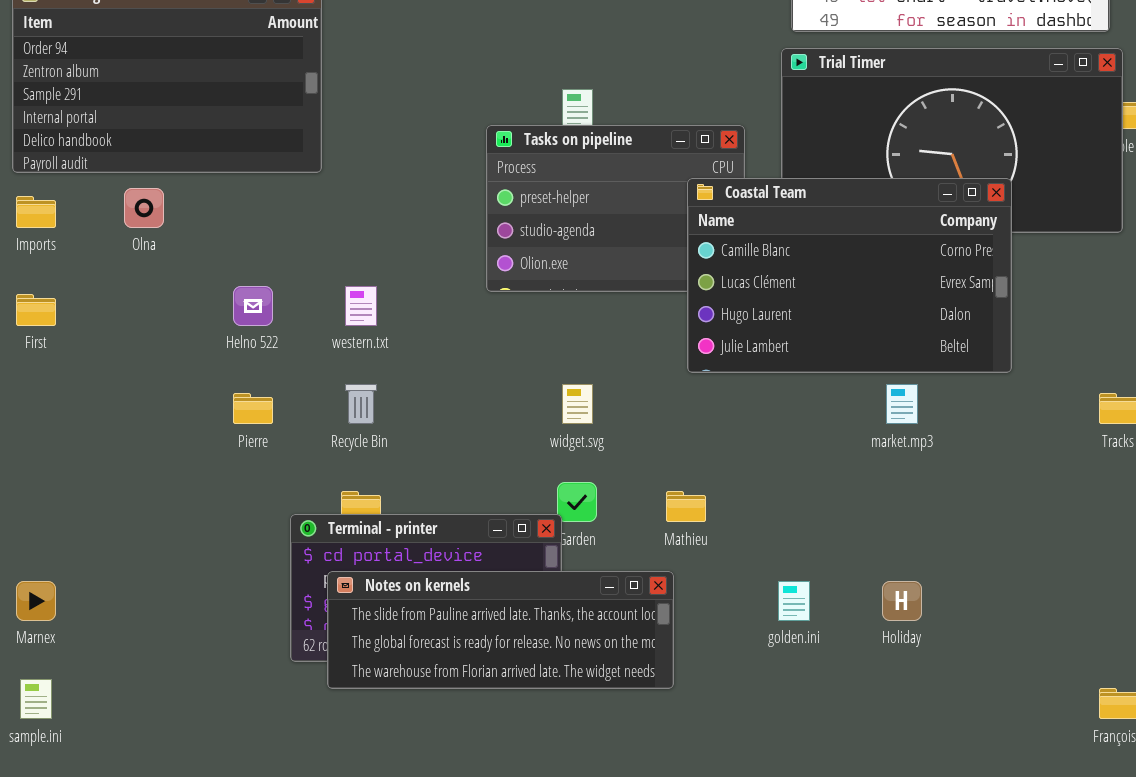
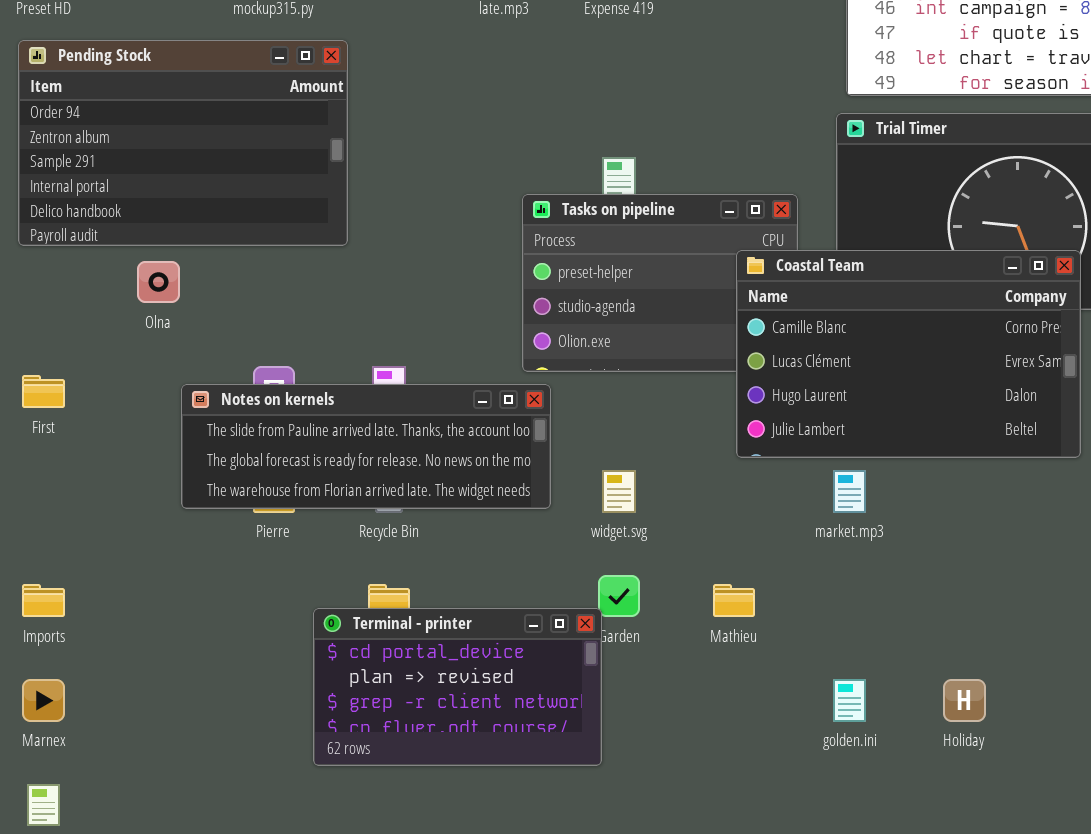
Imports: [16,196,56,228] -> [22,584,65,617], moved
market.mp3: [886,384,918,424] -> [833,470,866,513], moved
Notes on kernels: [327,571,674,689] -> [181,384,551,509], moved

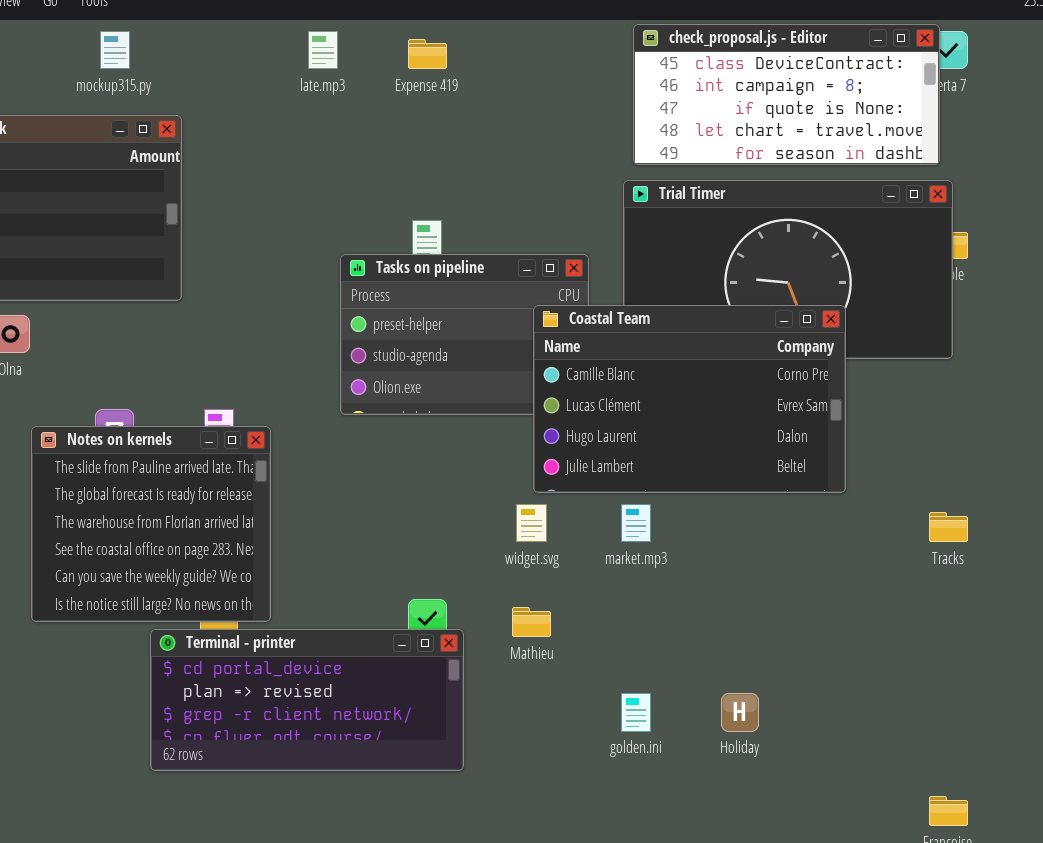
Notes on kernels: [181,384,551,509] -> [31,426,271,622], resized
widget.svg: [602,470,636,513] -> [516,504,547,542], moved
Terminal - printer: [313,608,602,766] -> [150,629,464,771], resized

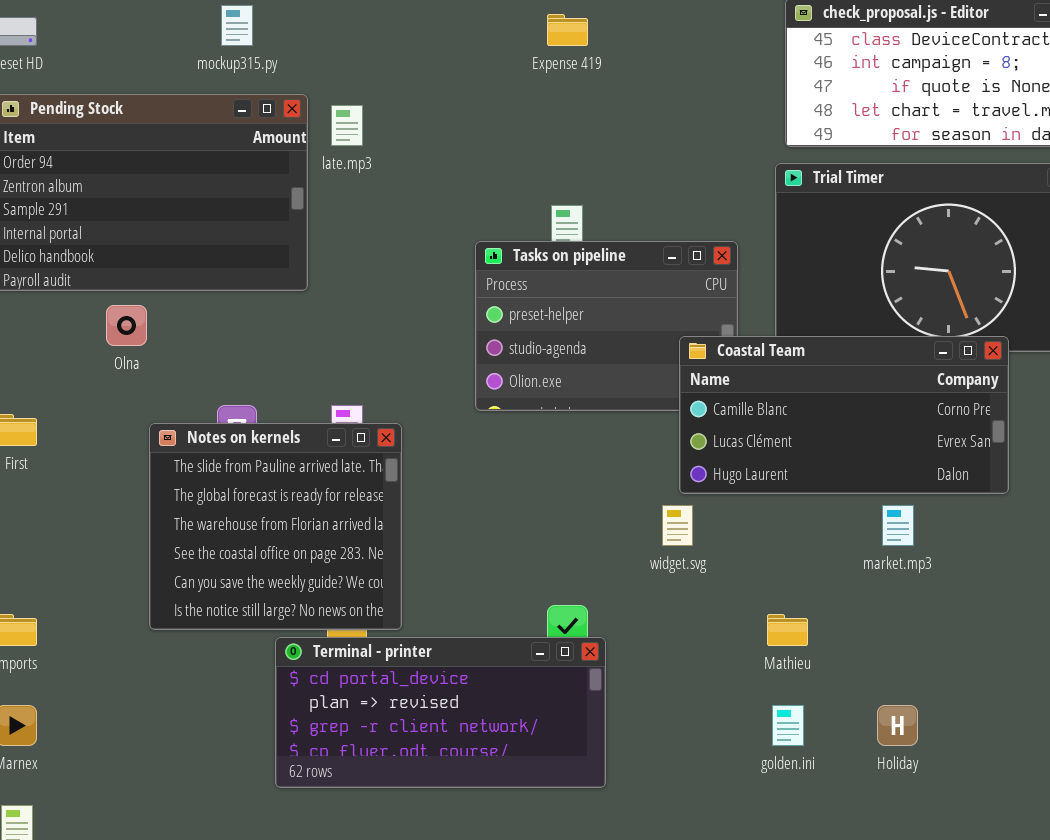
late.mp3: [308,31,338,69] -> [331,105,363,146], moved
Coastal Team: [533,305,846,493] -> [679,336,1009,494], resized
market.mp3: [621,504,651,542] -> [882,505,914,546], moved
Mathieu: [512,607,551,637] -> [767,614,808,646], moved

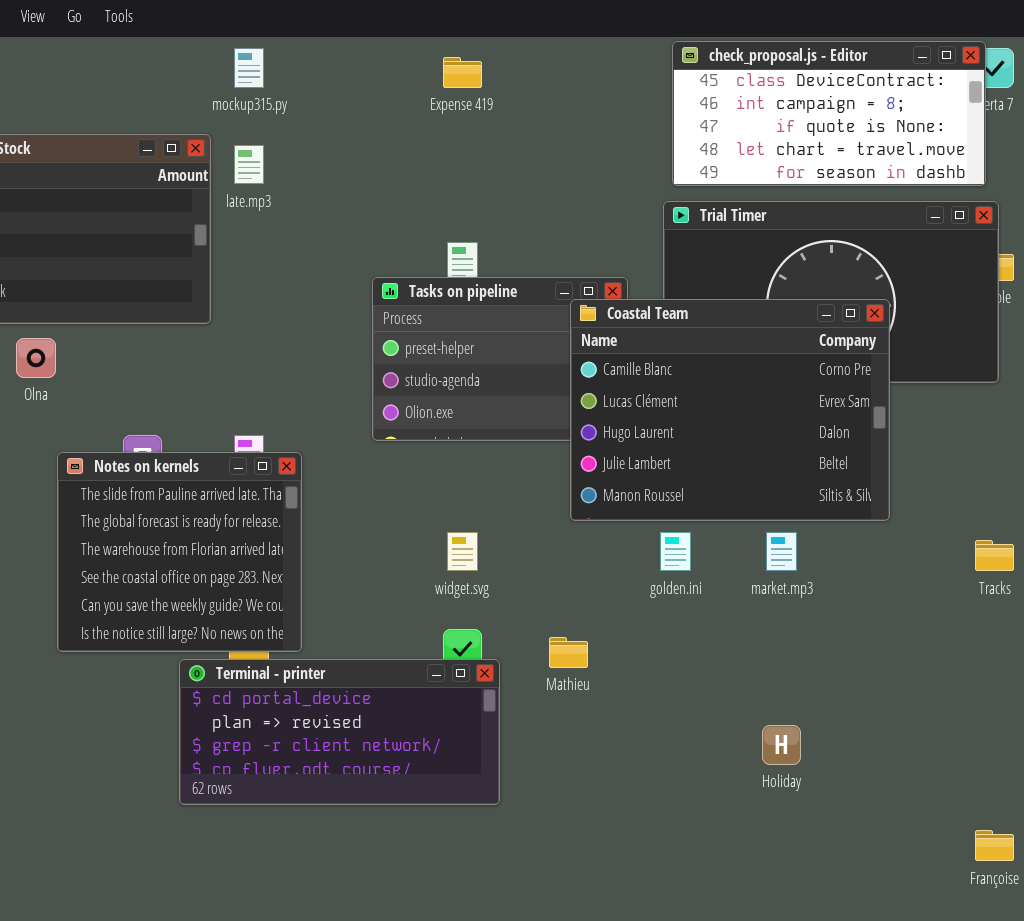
mockup315.py: [221,5,253,46] -> [234,48,264,88], moved
Coastal Team: [679,336,1009,494] -> [570,299,890,521], resized
widget.svg: [662,505,693,546] -> [447,532,478,571], moved
Mathieu: [767,614,808,646] -> [549,637,588,668], moved
golden.ini: [772,705,804,746] -> [660,532,691,571], moved

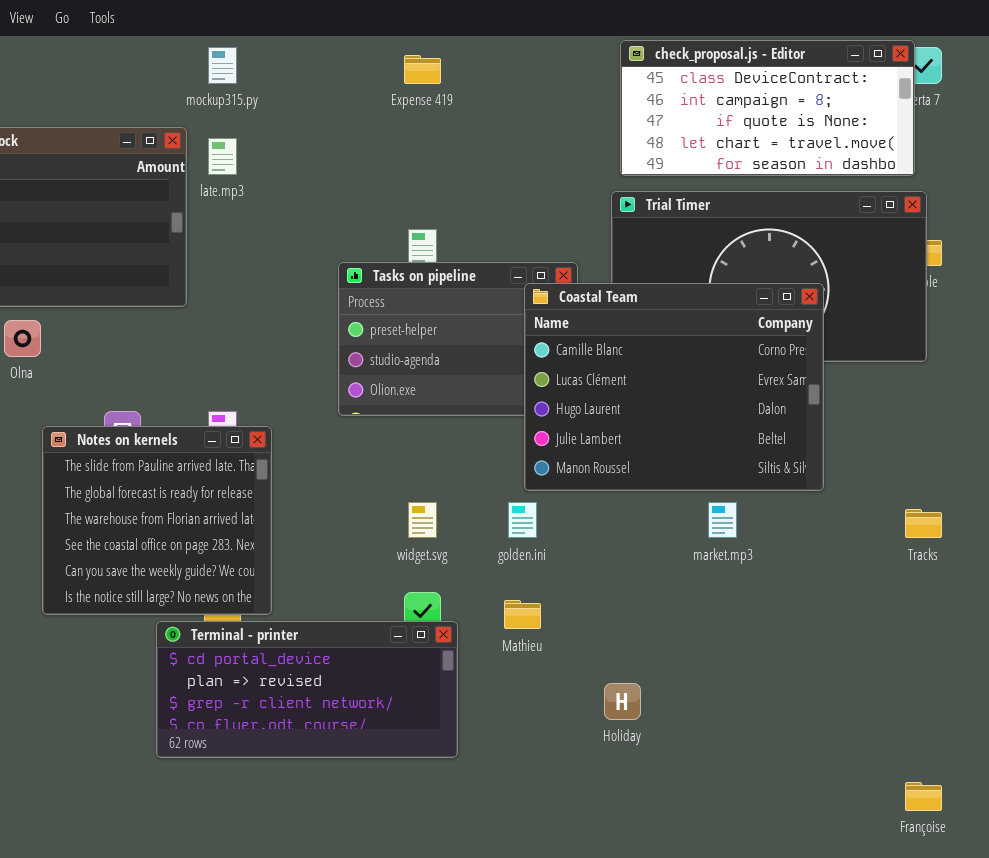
golden.ini: [660,532,691,571] -> [508,502,537,538], moved
Holiday: [762,725,801,765] -> [604,683,641,720], moved

